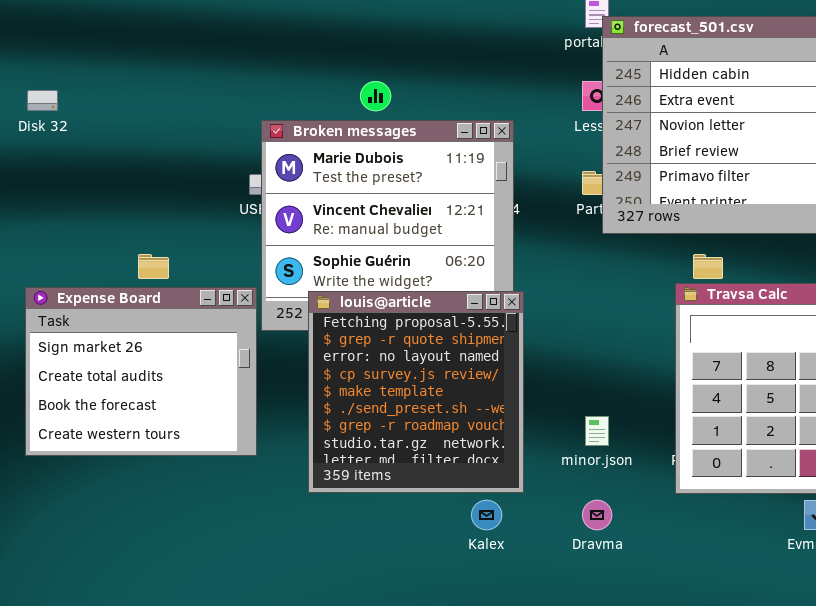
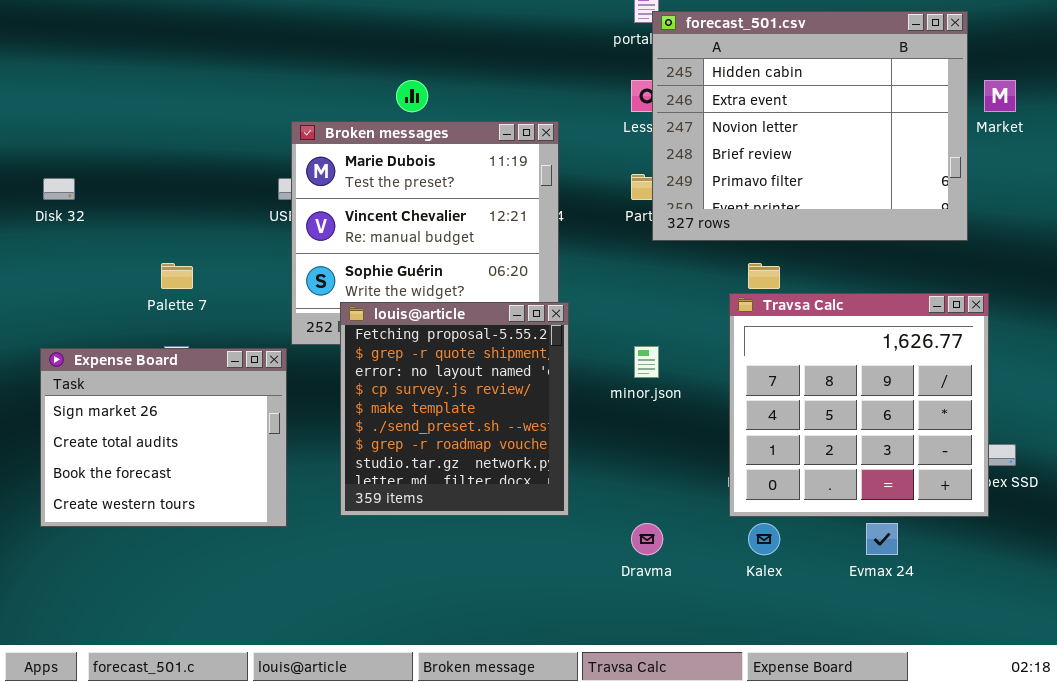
Disk 32: [27,90,58,111] -> [43,178,75,200], moved
Expense Board: [25,287,257,456] -> [40,348,287,527], moved
minor.json: [585,416,609,446] -> [634,346,659,378], moved
Kalex: [471,500,502,530] -> [748,523,780,555], moved

